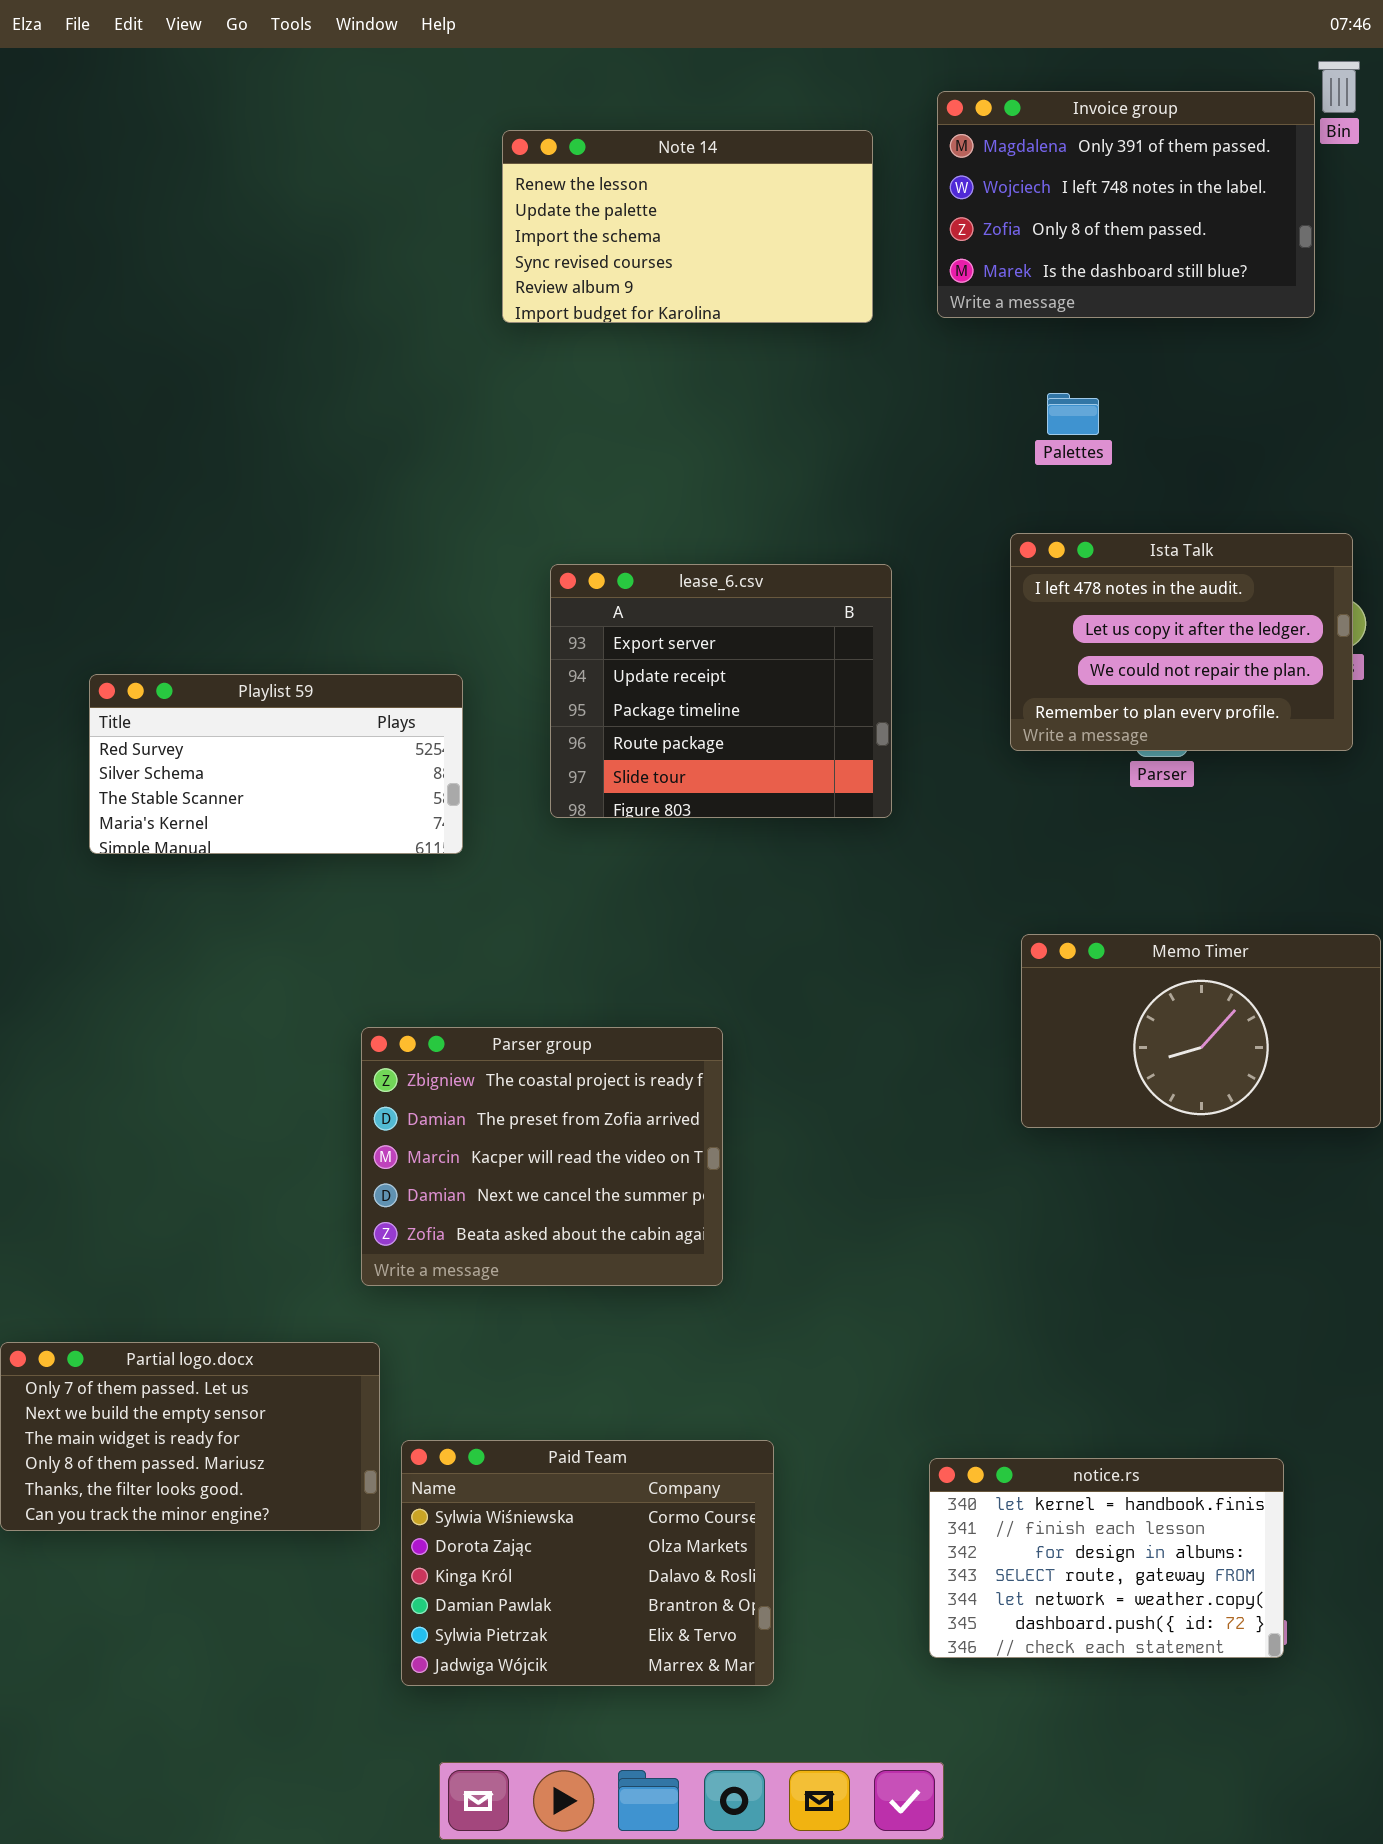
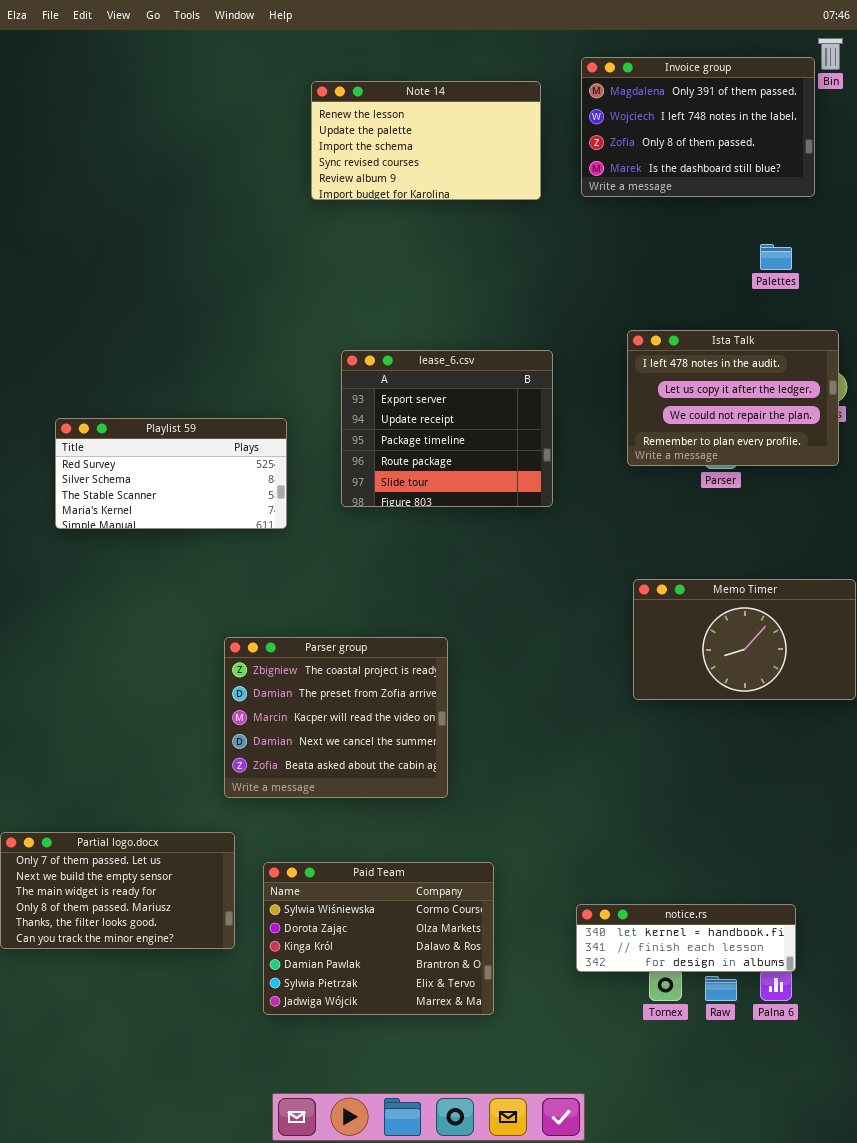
Palettes: [1047,393,1099,435] -> [760,244,792,270], moved
Paid Team: [401,1440,774,1686] -> [263,862,494,1015], moved
notice.rs: [929,1458,1284,1658] -> [576,904,796,972], resized

